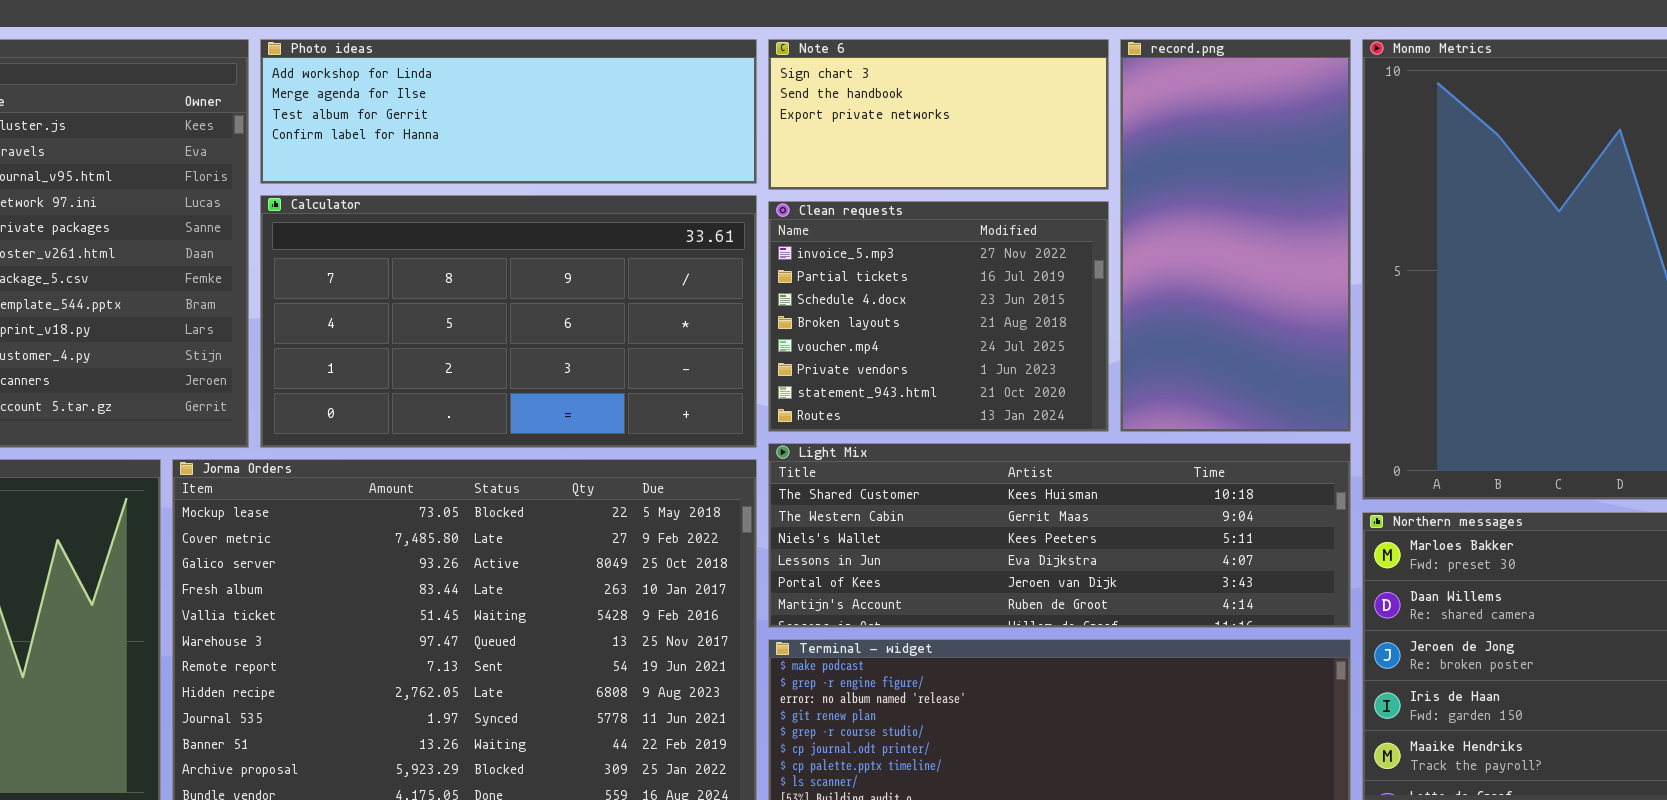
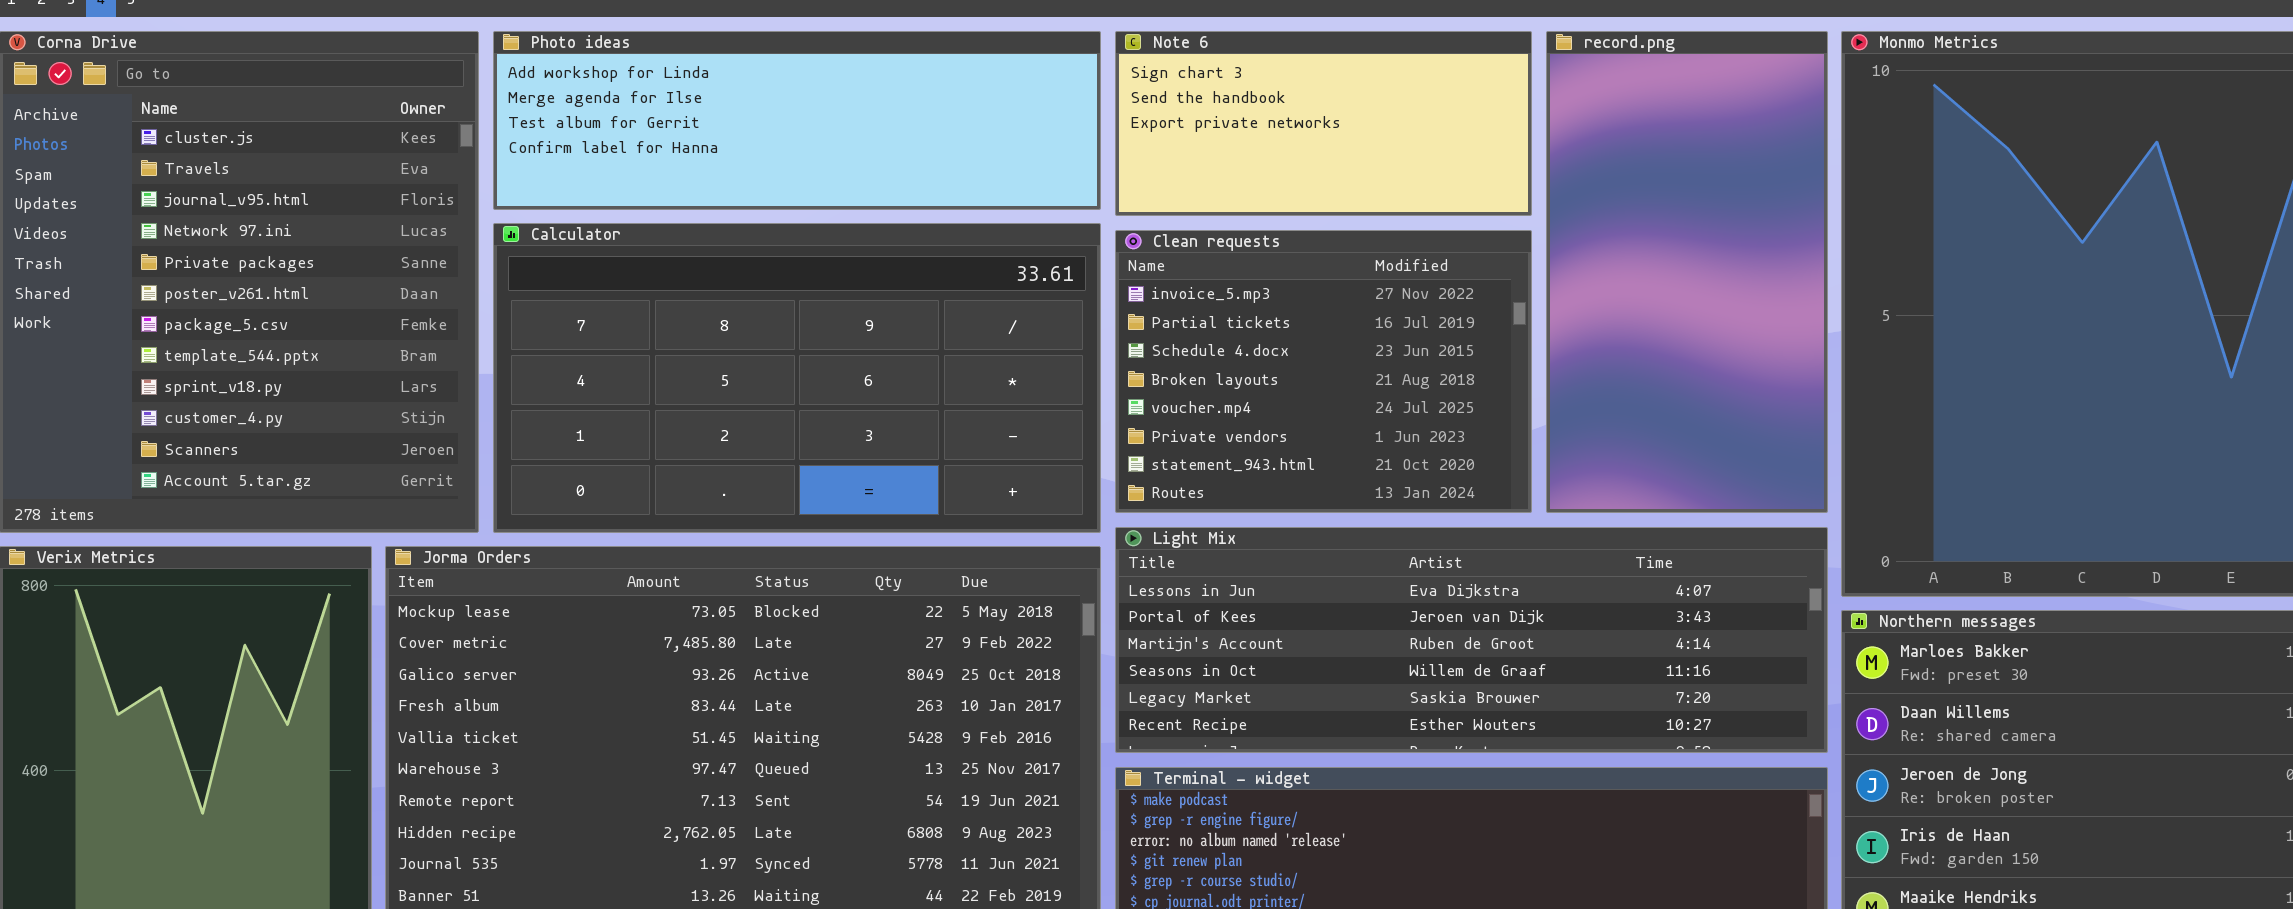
Light Mix: [768,443,1351,628] -> [1115,527,1828,753], scrolled down 3 rows

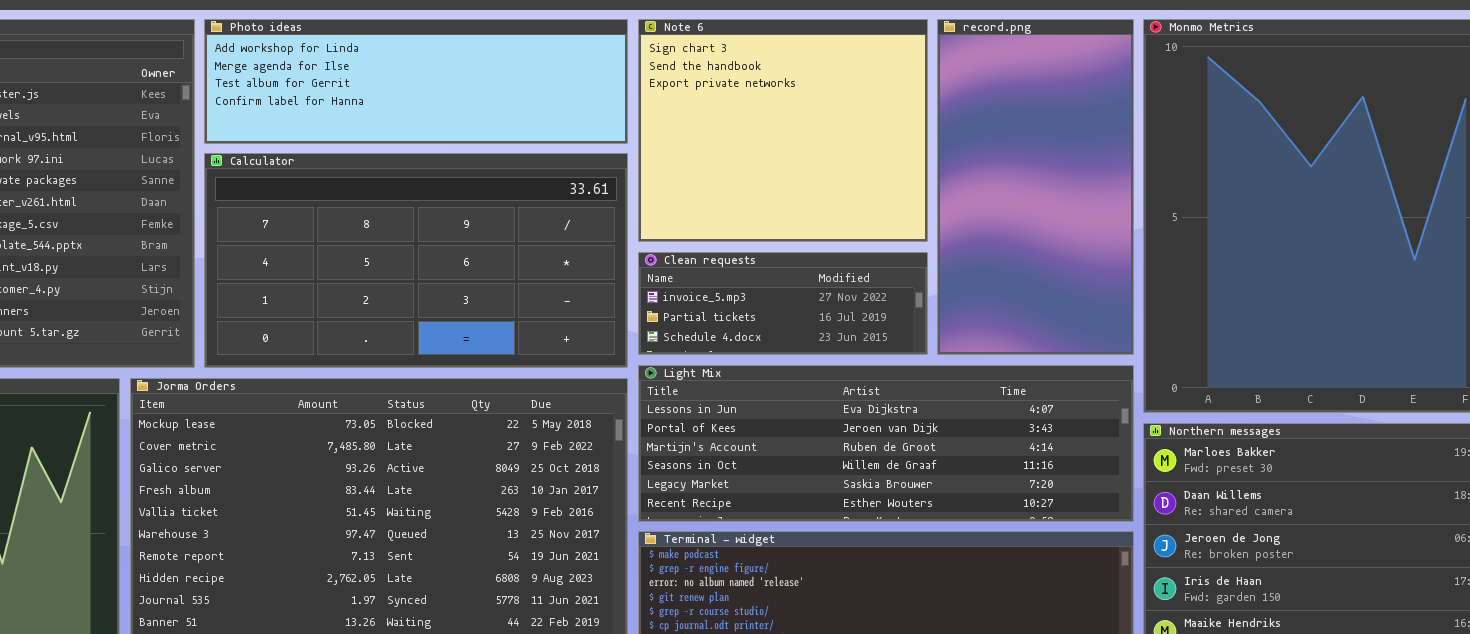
Note 6: [1115,31,1532,216] -> [638,19,928,242], resized
Clean requests: [1115,230,1532,513] -> [638,252,928,355], resized

